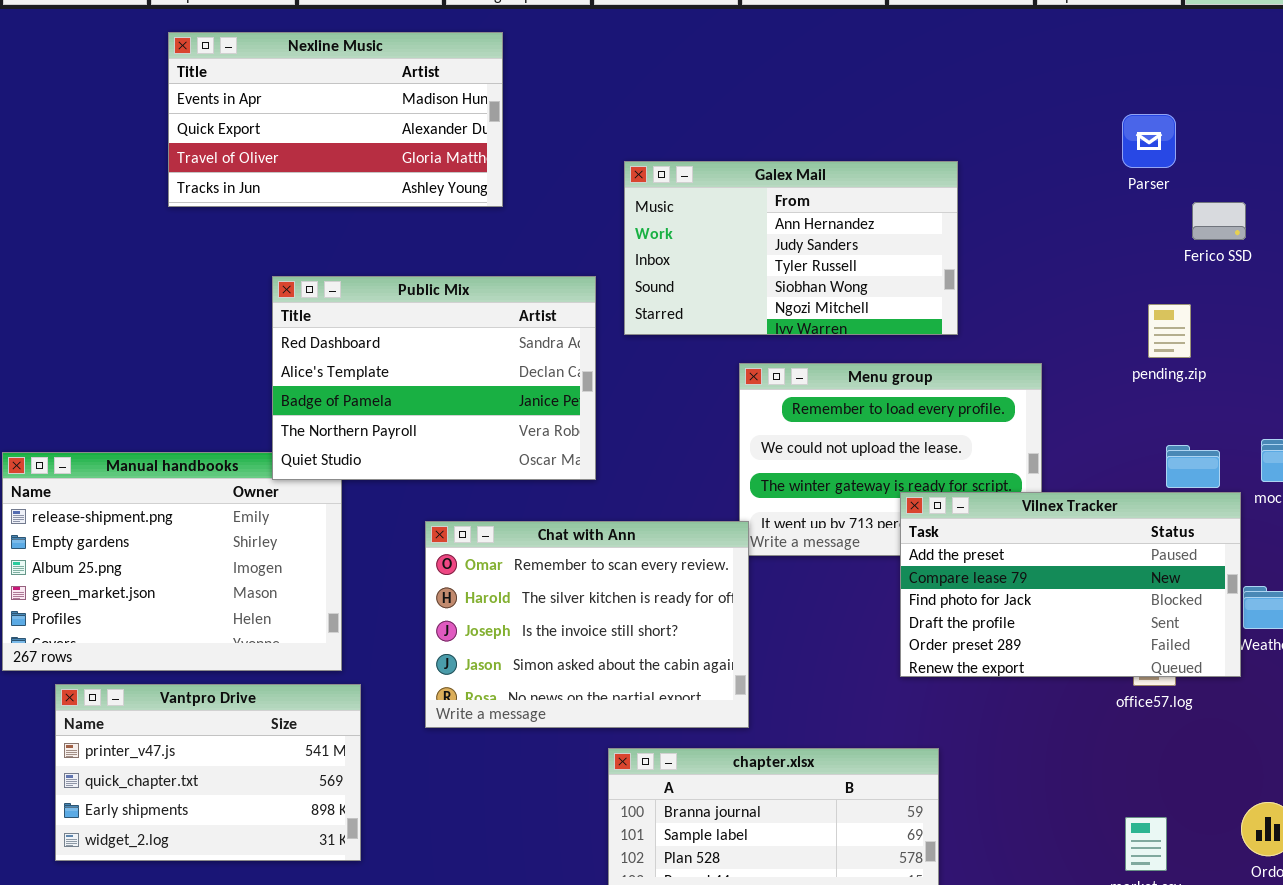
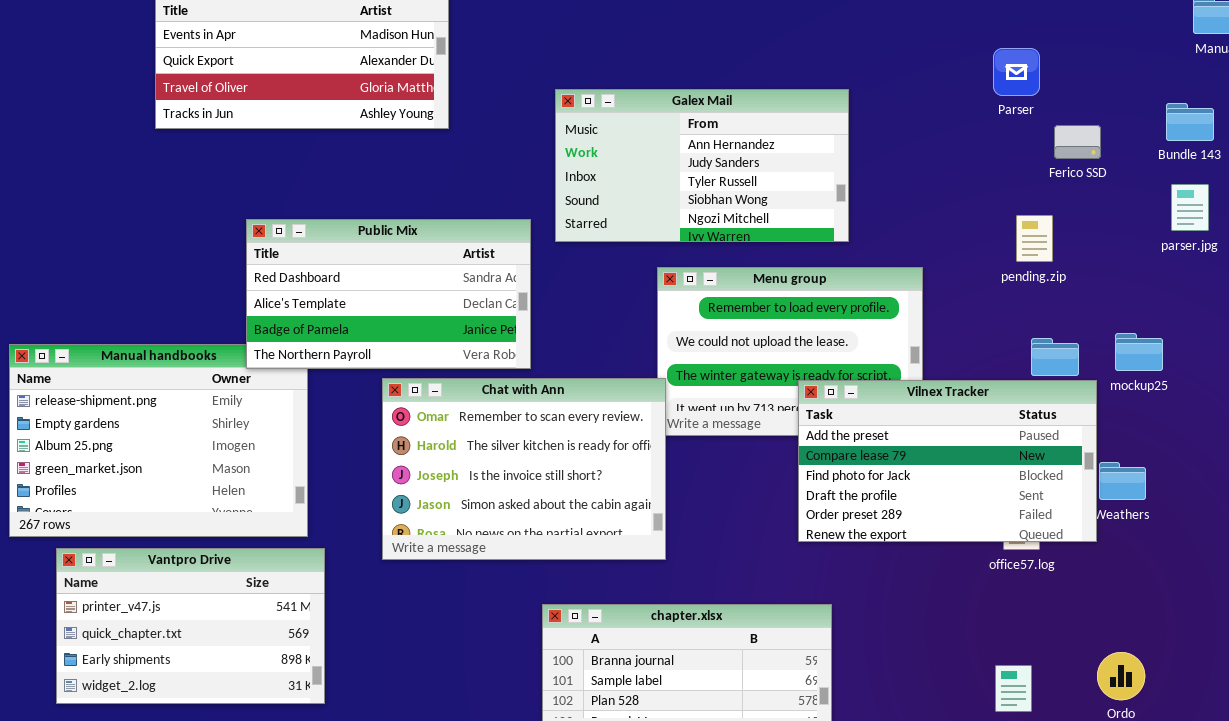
Public Mix: [272,276,596,480] -> [246,219,531,369], resized
Chat with Ann: [425,521,749,728] -> [382,378,666,560], moved

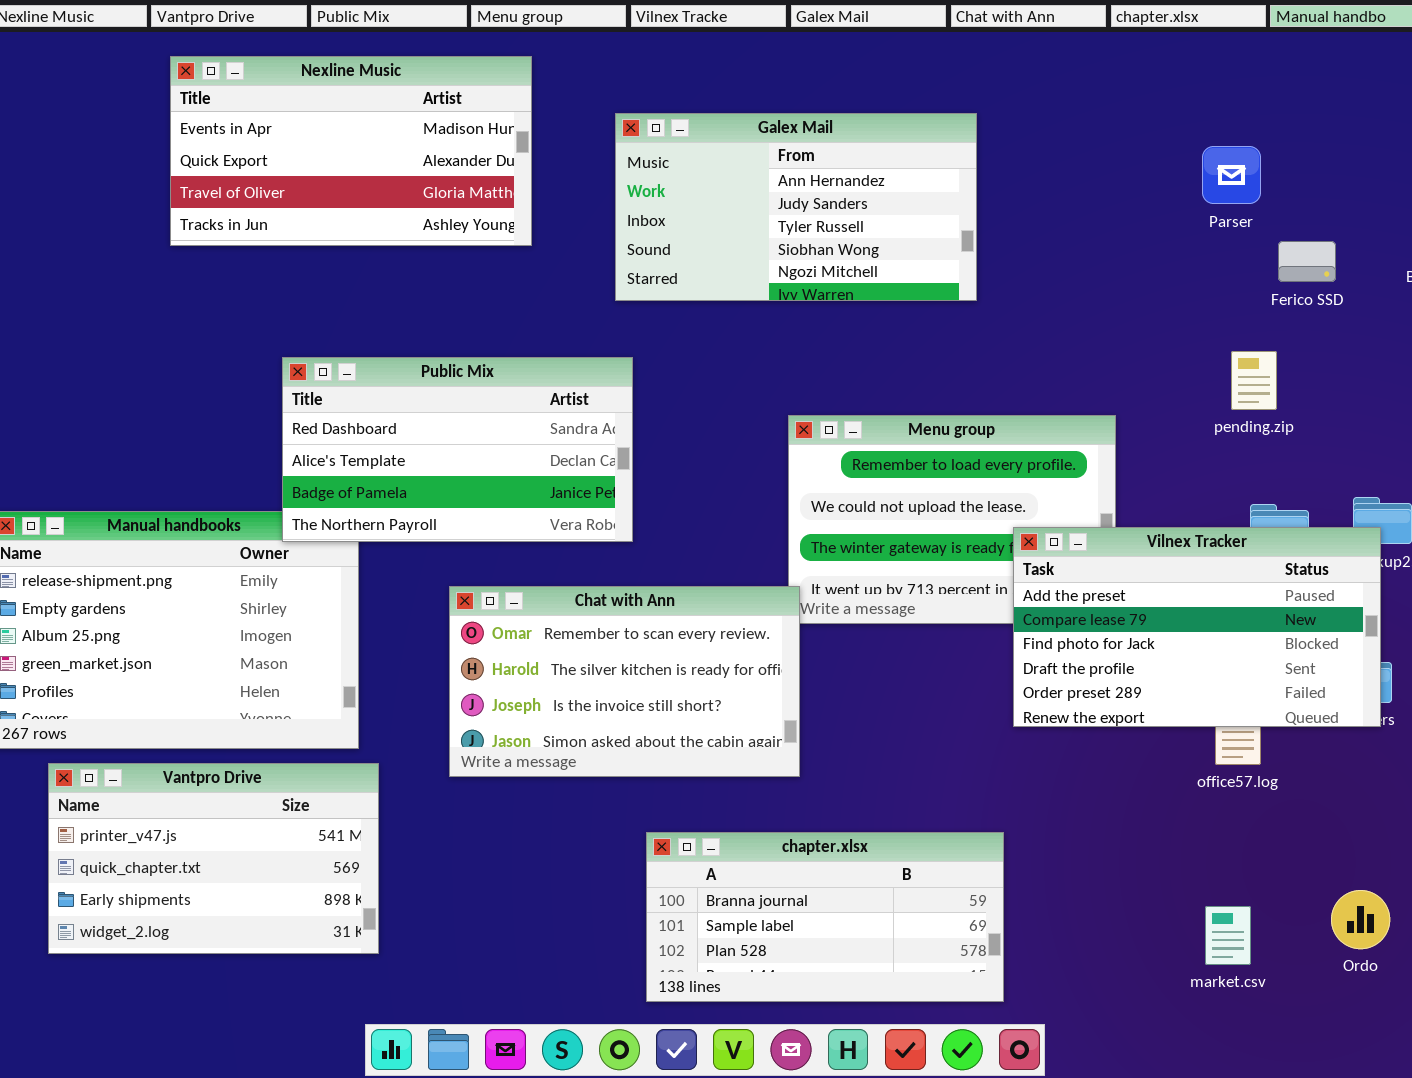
Galex Mail: [555,89,849,242] -> [615,113,977,301], moved
Chat with Ann: [382,378,666,560] -> [449,586,800,777], resized
Vilnex Tracker: [798,380,1097,542] -> [1013,527,1381,727], moved

